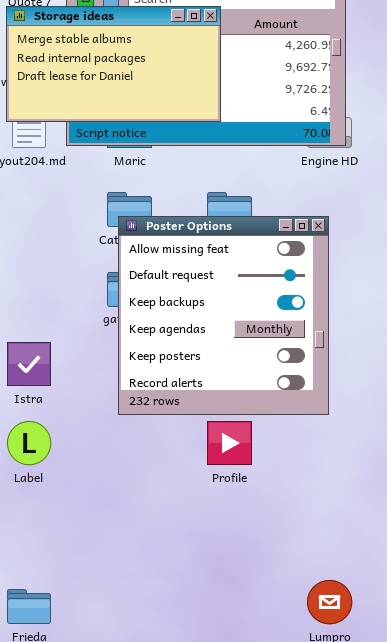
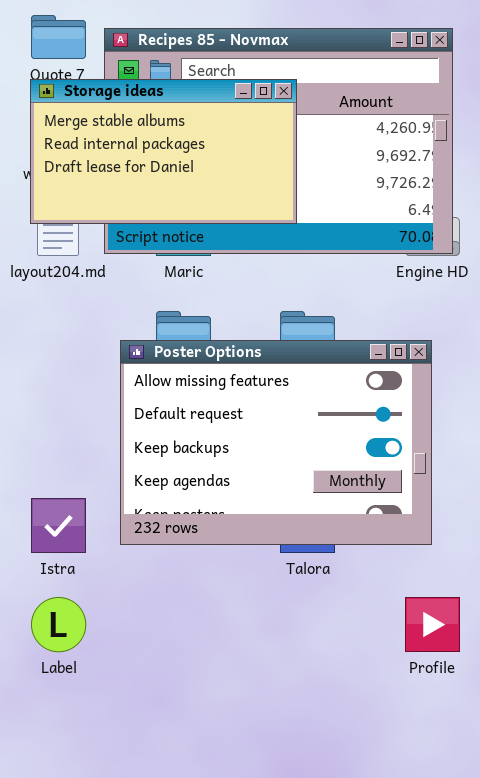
Poster Options: [118,216,329,415] -> [120,340,432,545], resized
Profile: [207,421,252,465] -> [405,597,460,652], moved

